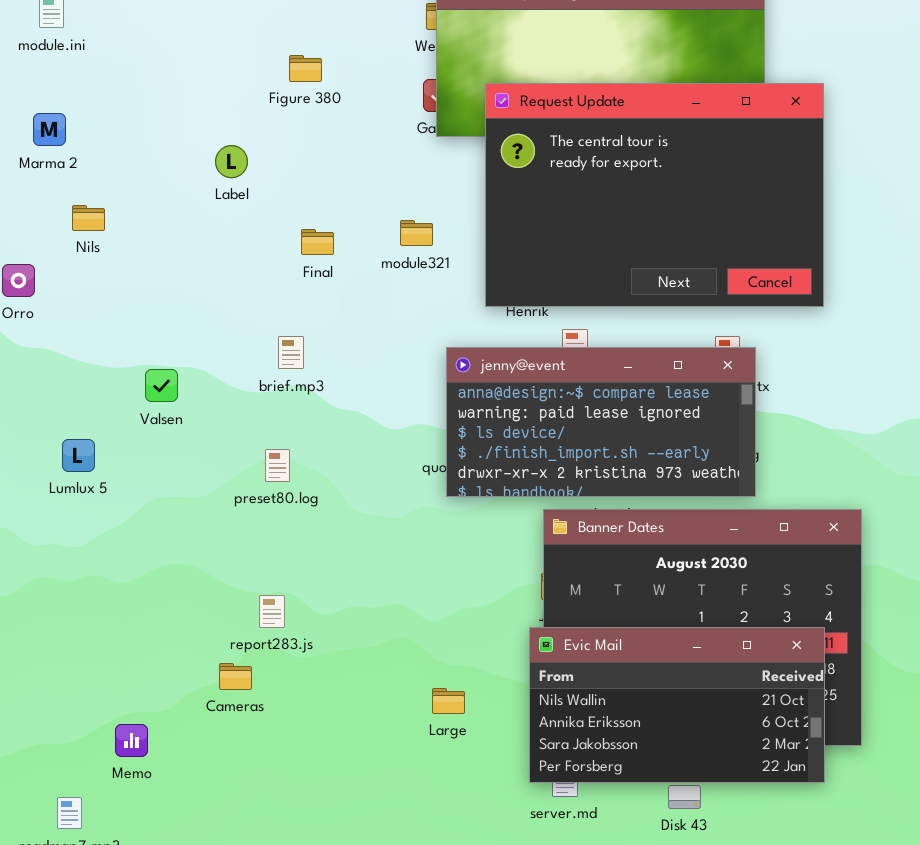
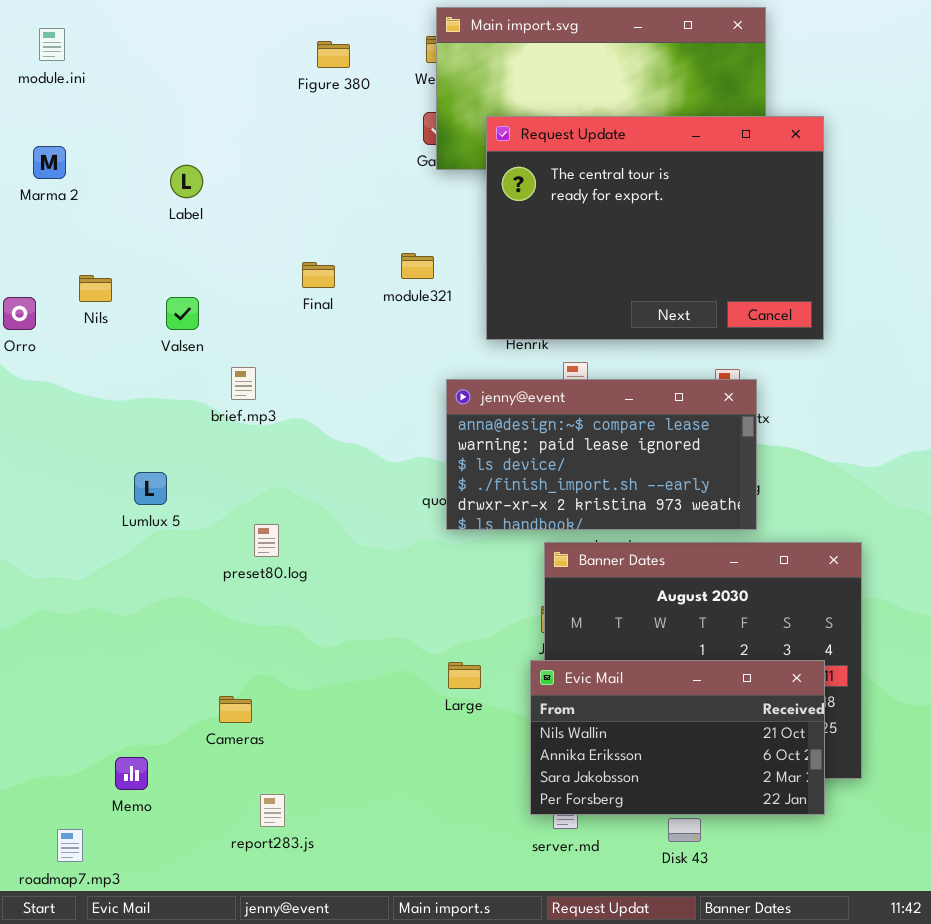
Figure 380: [289,55,322,82] -> [317,41,350,68], moved
Label: [215,145,248,178] -> [170,165,203,198], moved
Nils: [72,205,105,231] -> [79,275,112,302], moved
brief.mp3: [278,336,304,369] -> [231,367,256,400], moved
Valsen: [145,369,178,402] -> [166,297,199,330], moved
Lumlux 5: [62,439,95,472] -> [134,472,167,505], moved
preset80.log: [265,449,290,482] -> [254,524,279,557], moved
report283.js: [259,595,285,628] -> [260,794,285,827], moved
Large: [432,688,465,714] -> [448,662,481,689], moved

